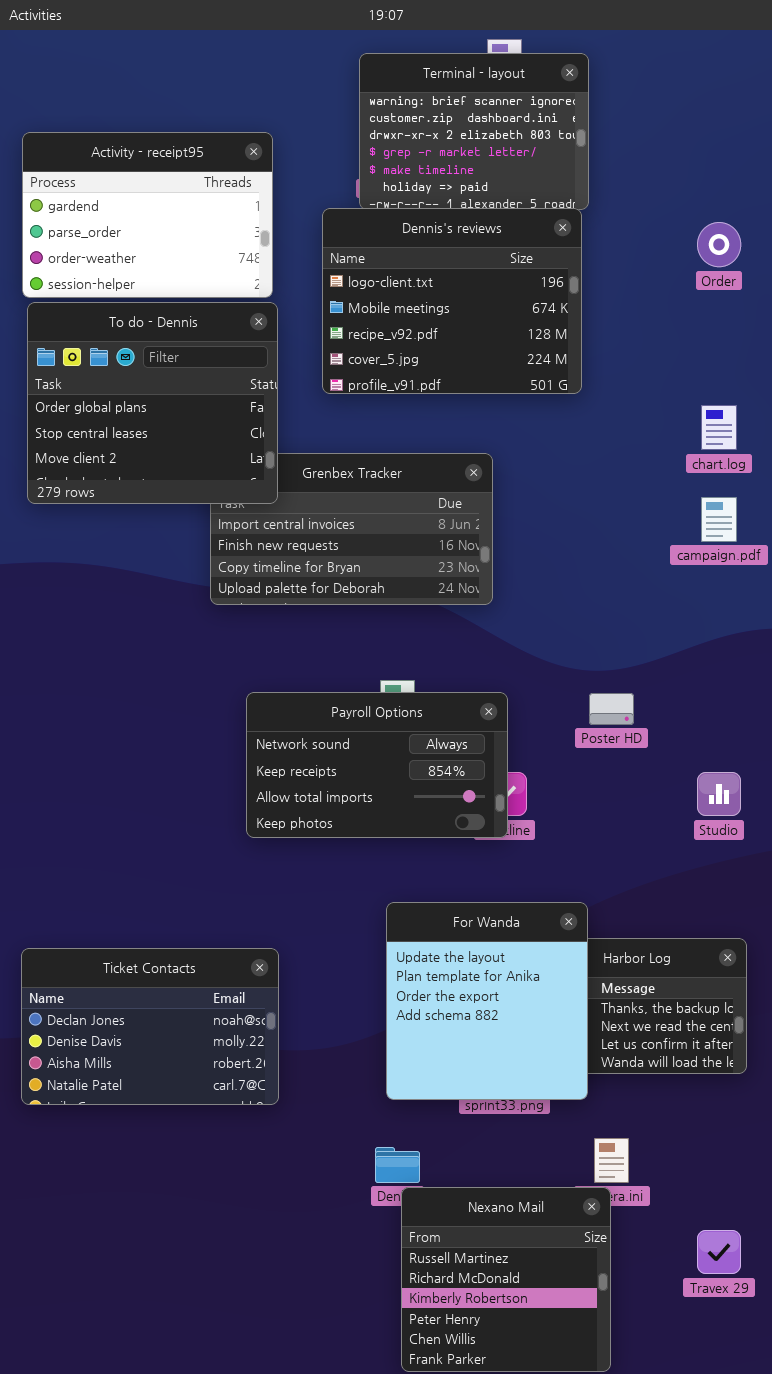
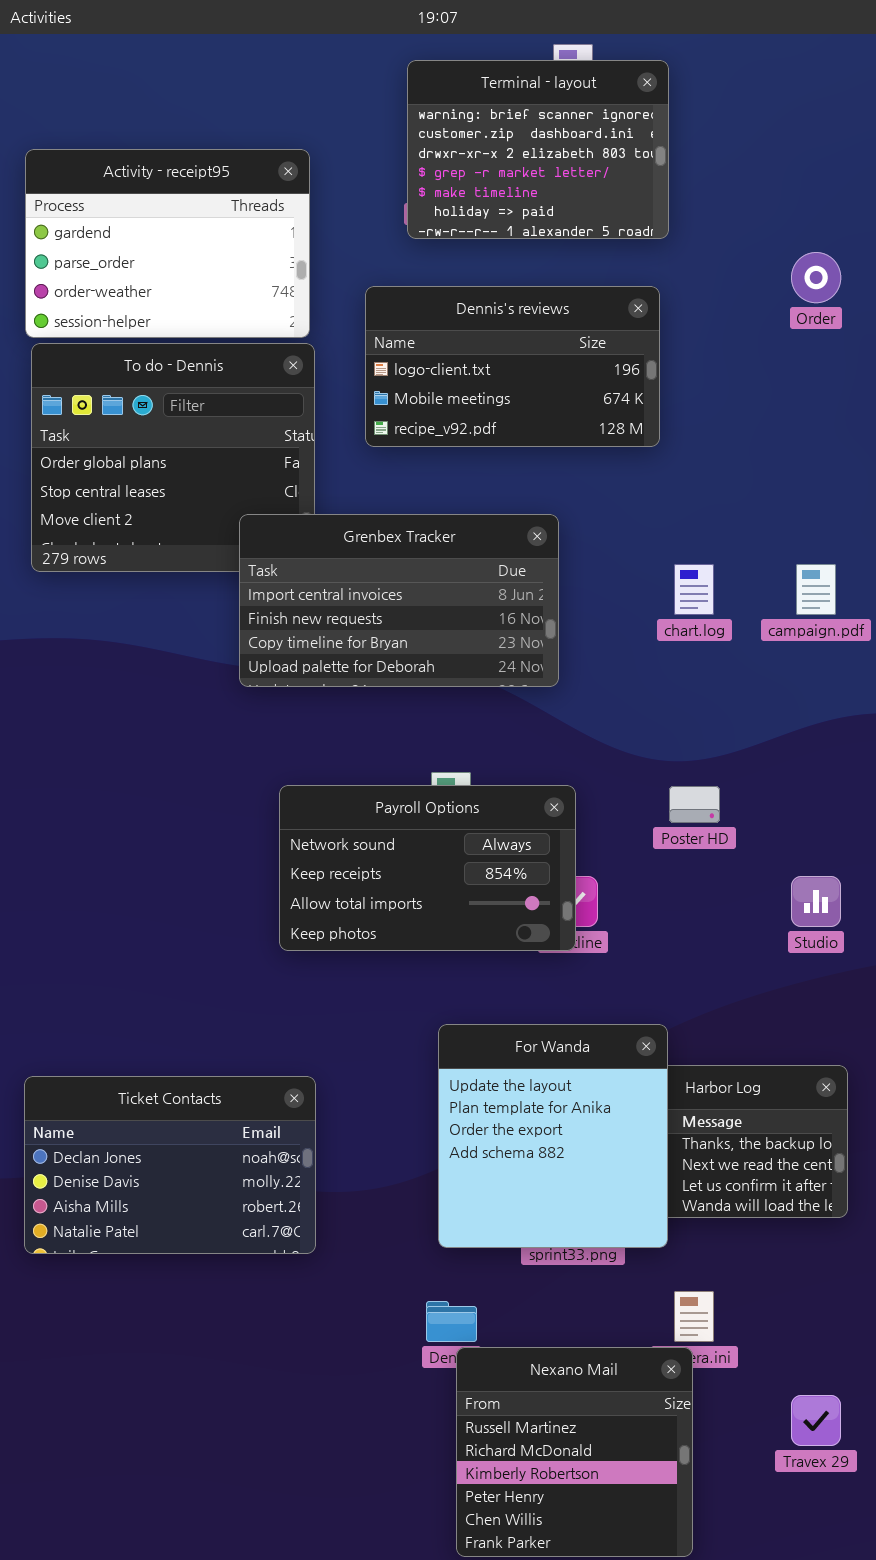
Dennis's reviews: [322,208,582,394] -> [365,286,660,447], resized
chart.log: [701,405,737,450] -> [674,564,714,615], moved
Grenbex Tracker: [210,453,493,605] -> [239,514,559,687], raised

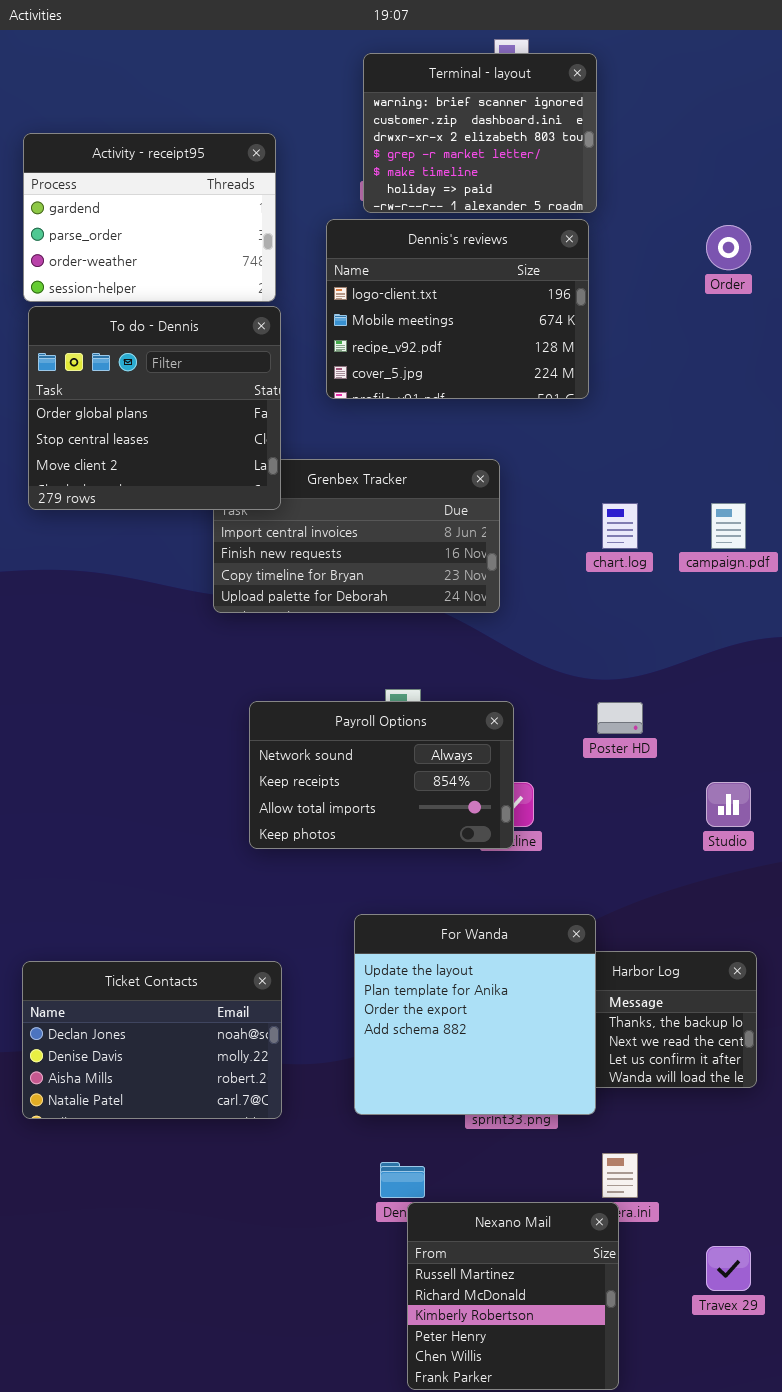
Dennis's reviews: [365,286,660,447] -> [326,219,589,399], resized
To do - Dennis: [31,343,315,572] -> [28,306,281,510], raised
For Wanda: [438,1024,668,1248] -> [354,914,596,1115], resized

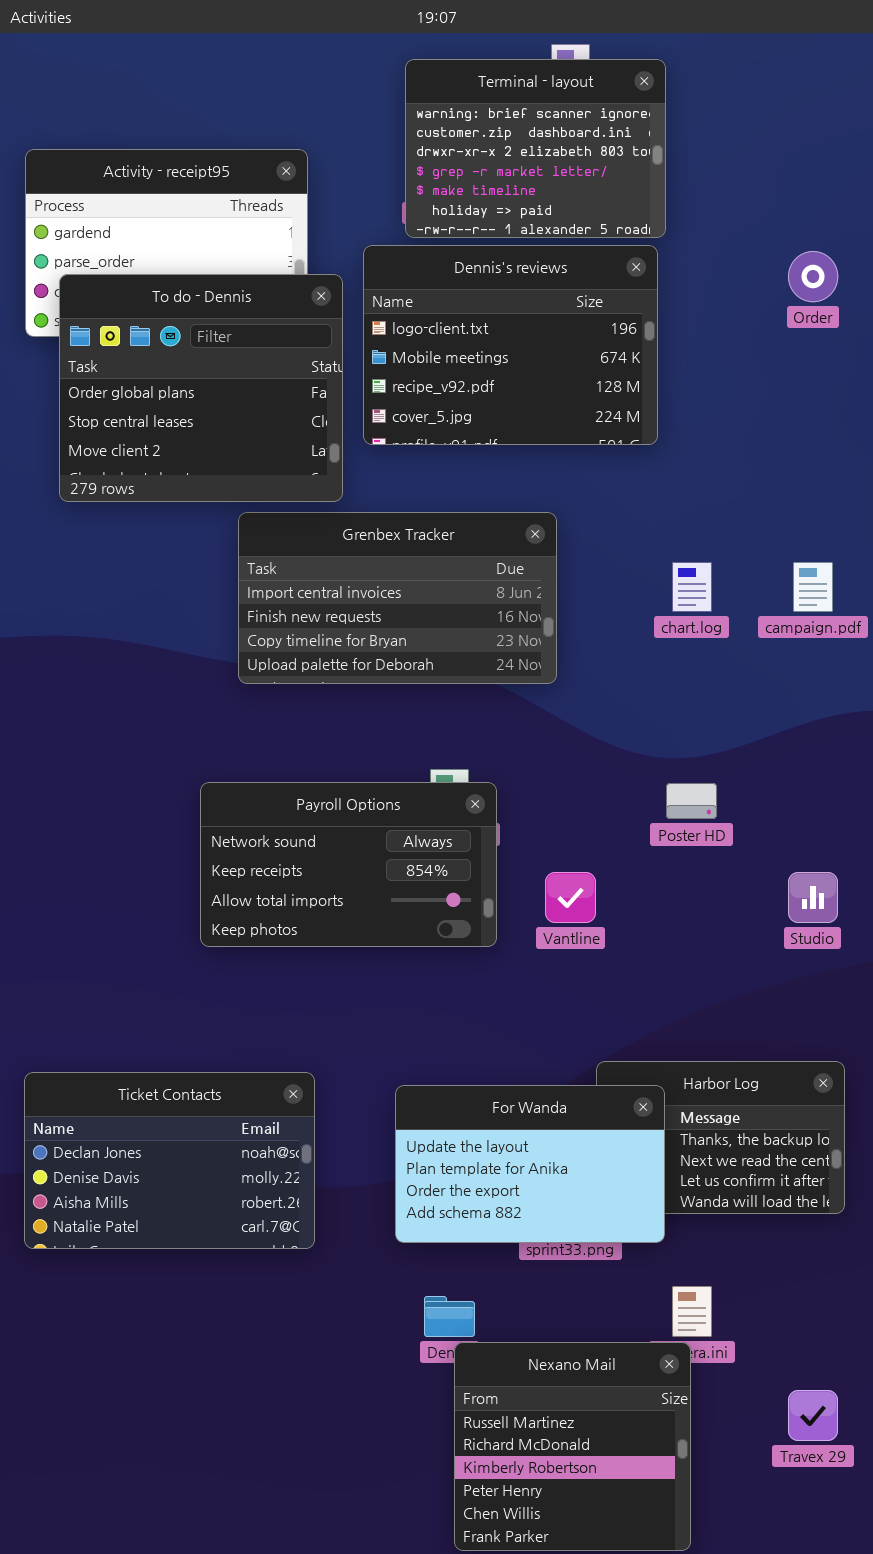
To do - Dennis: [28,306,281,510] -> [59,274,343,502], moved
Payroll Options: [249,701,514,849] -> [200,782,497,947], moved
For Wanda: [354,914,596,1115] -> [395,1085,665,1243], resized

